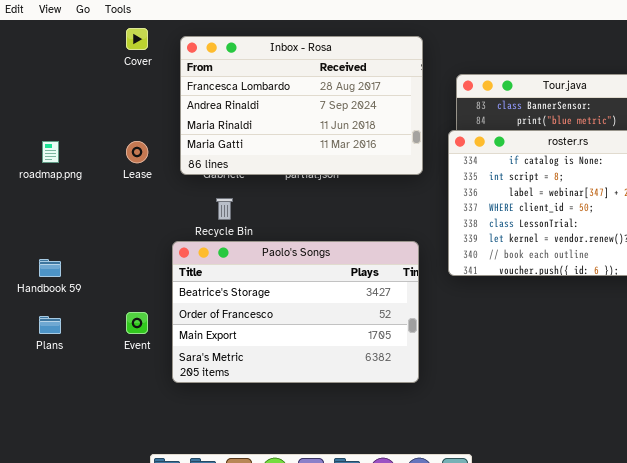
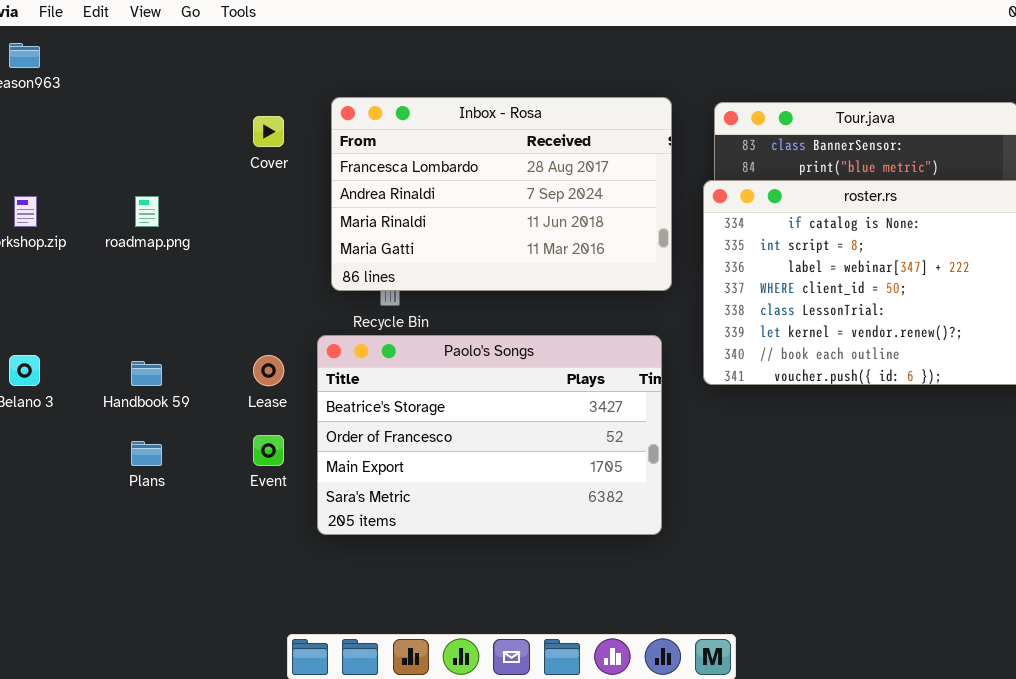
Cover: [126,28,148,50] -> [253,116,284,147], moved
Inbox - Rosa: [180,36,423,175] -> [331,97,672,291], moved
Lease: [126,141,148,163] -> [253,355,284,386], moved

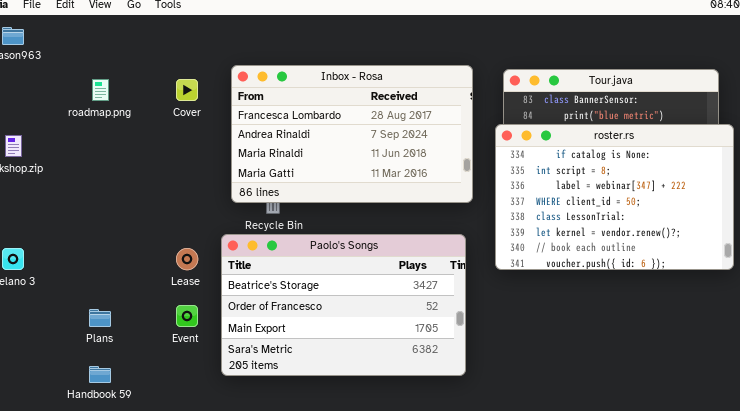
roadmap.png: [135,196,159,227] -> [92,79,109,101], moved
Handbook 59: [131,361,162,386] -> [89,366,111,383], moved

